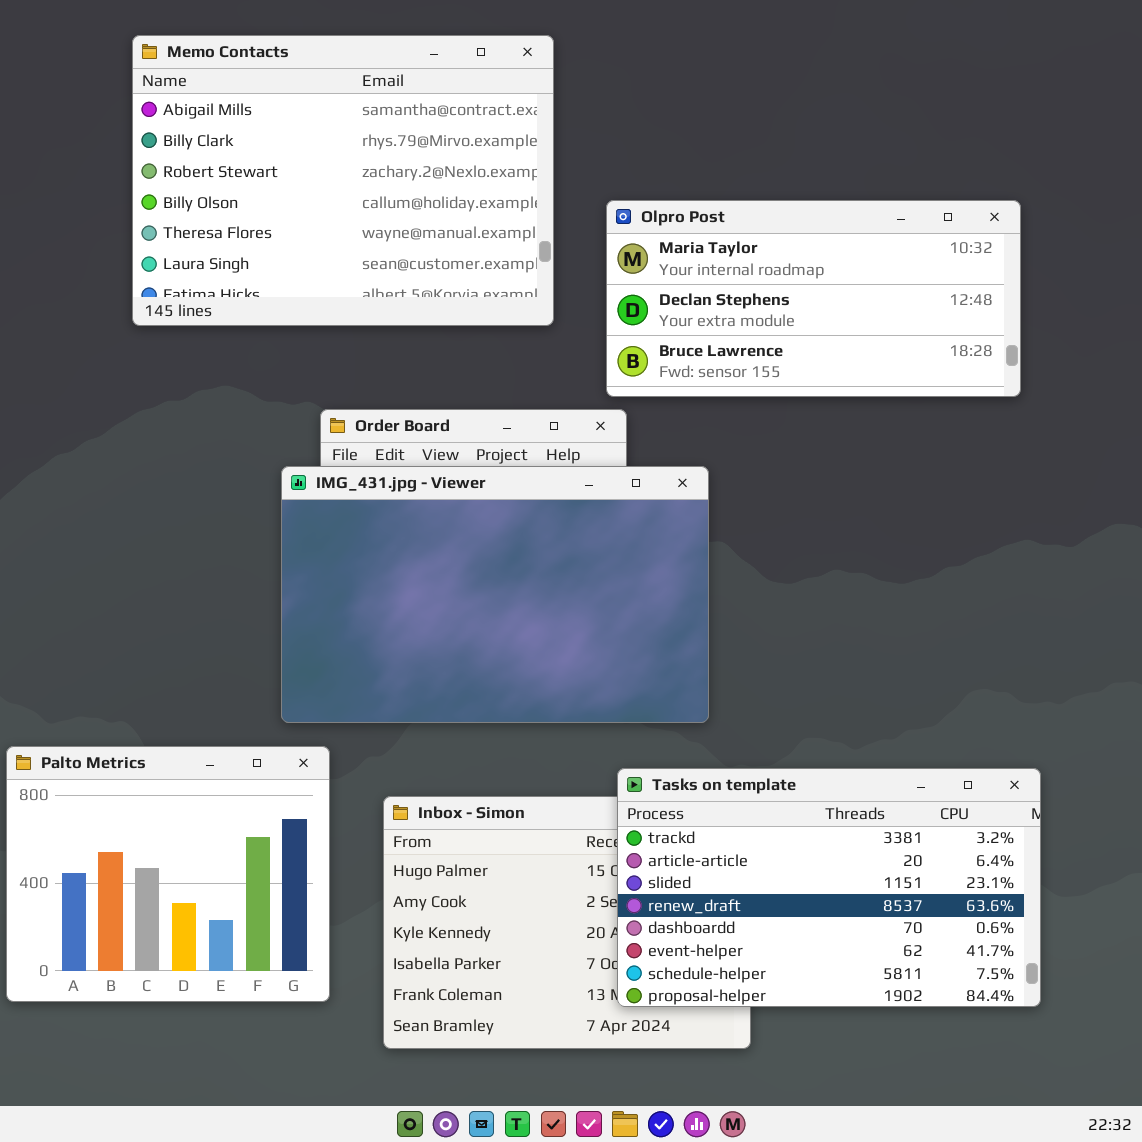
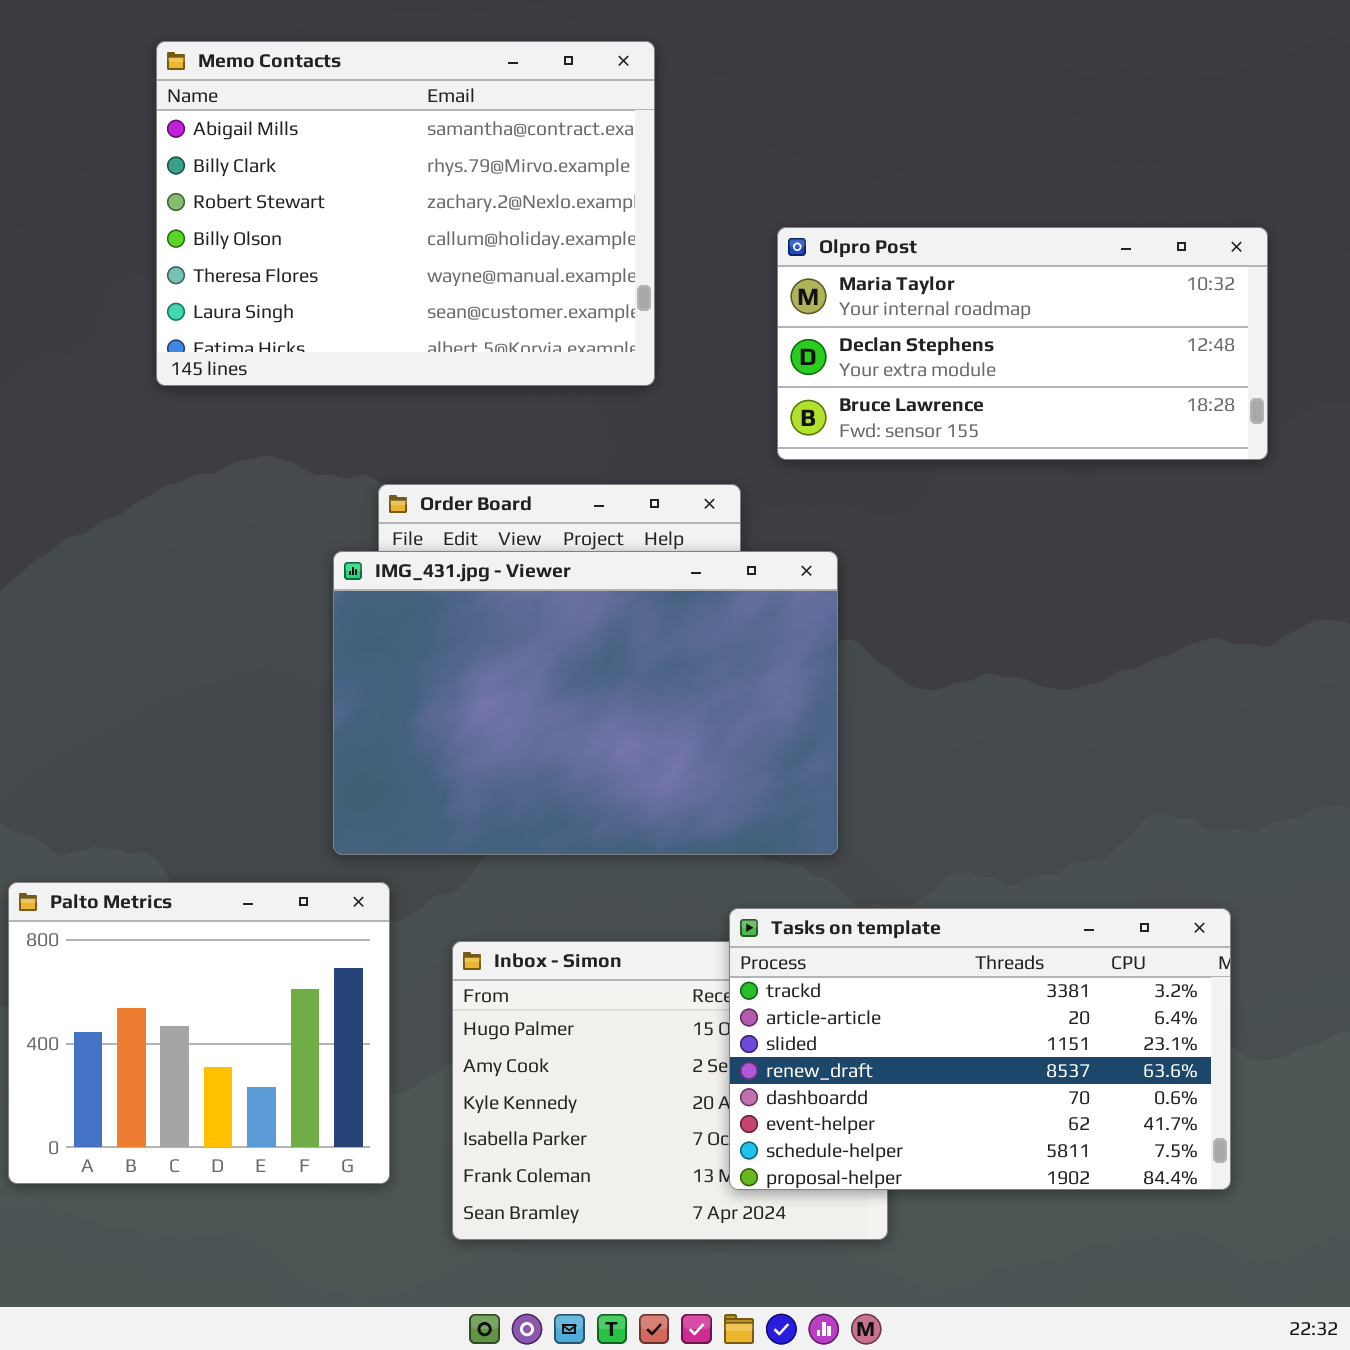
Olpro Post: [606,200,1021,397] -> [777,227,1268,460], moved

